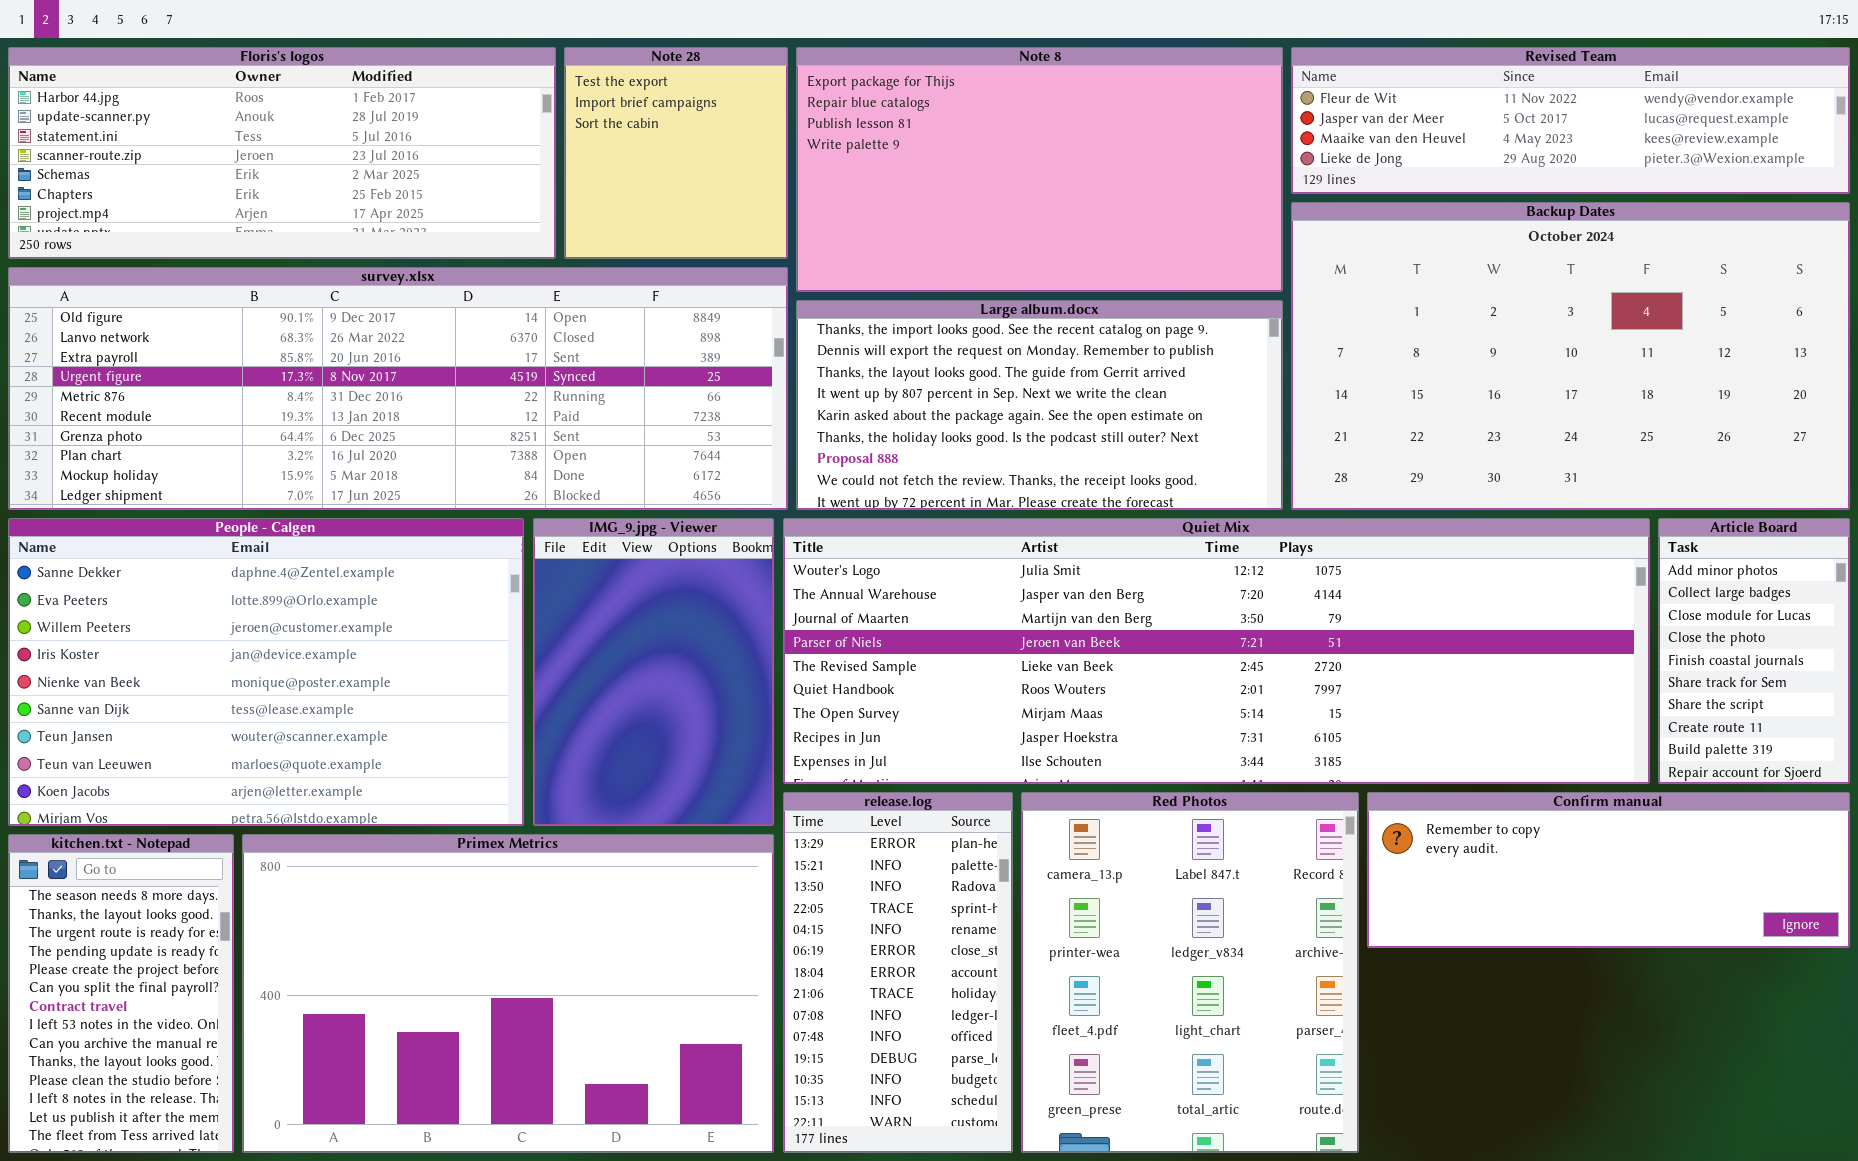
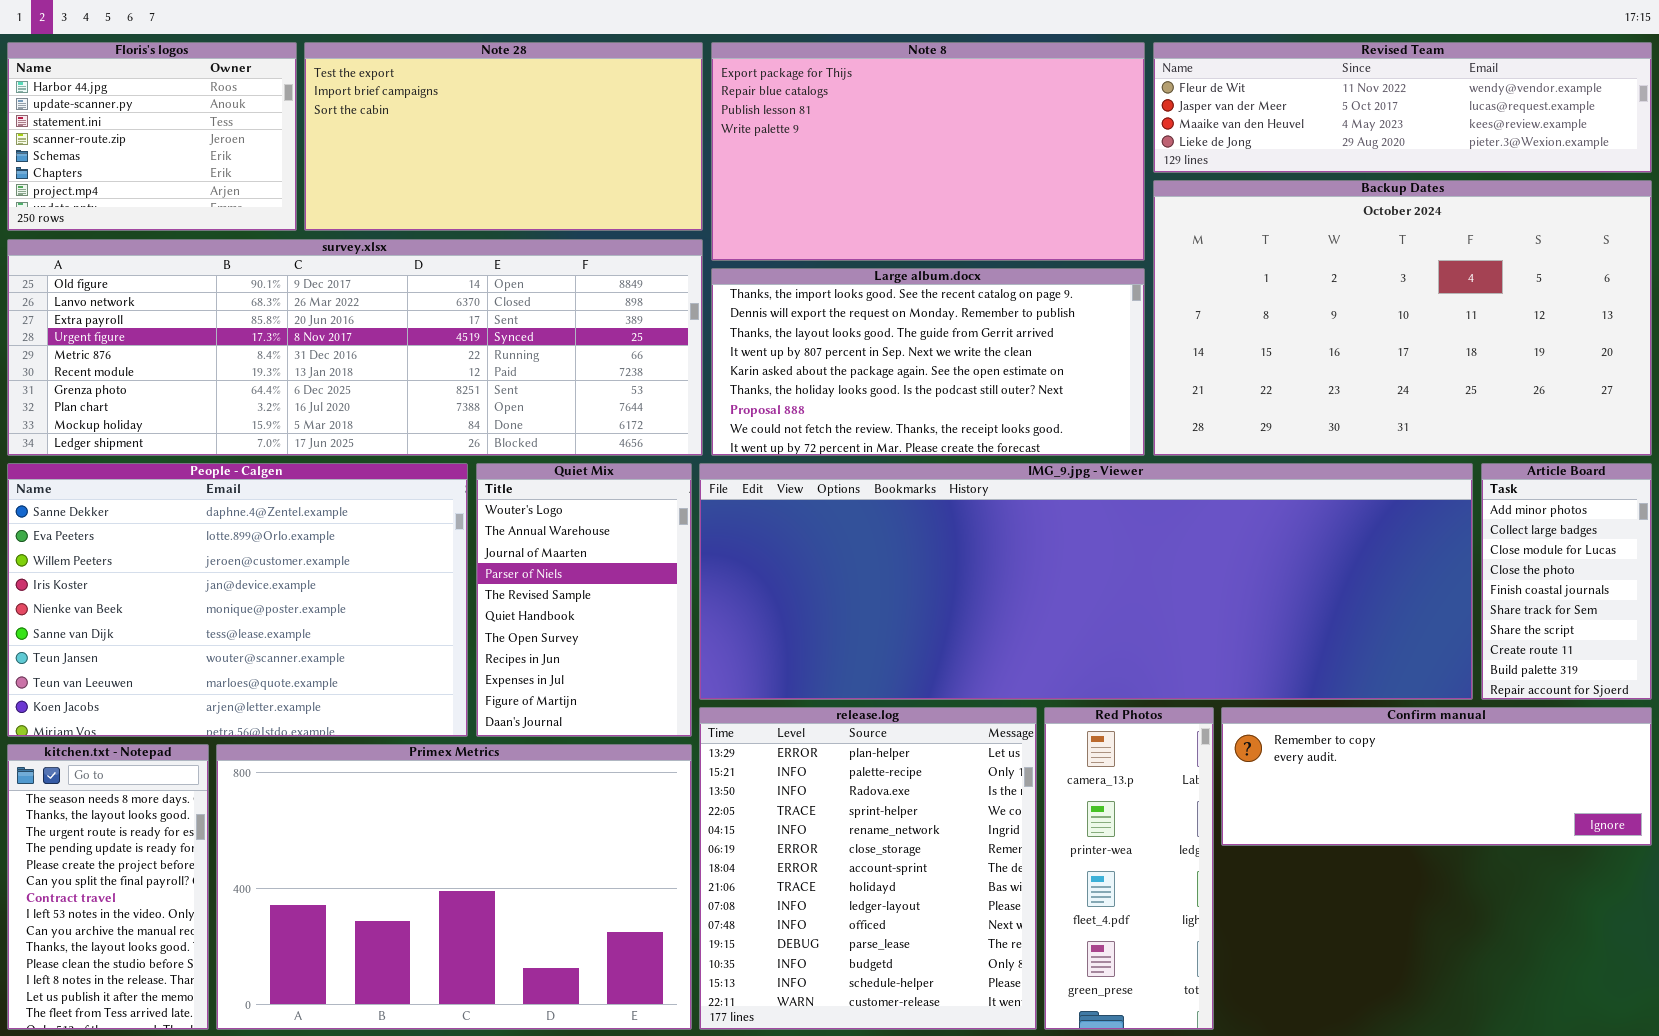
Floris's logos: [8,47,556,259] -> [7,42,297,231], resized
Note 28: [564,47,788,259] -> [304,42,703,231], resized
IMG_9.jpg - Viewer: [533,518,774,826] -> [699,463,1473,700], moved, resized
Quiet Mix: [783,518,1650,784] -> [476,463,692,737], moved, resized
release.log: [783,792,1013,1153] -> [699,707,1037,1030], resized
Red Photos: [1021,792,1359,1153] -> [1044,707,1214,1030], resized

